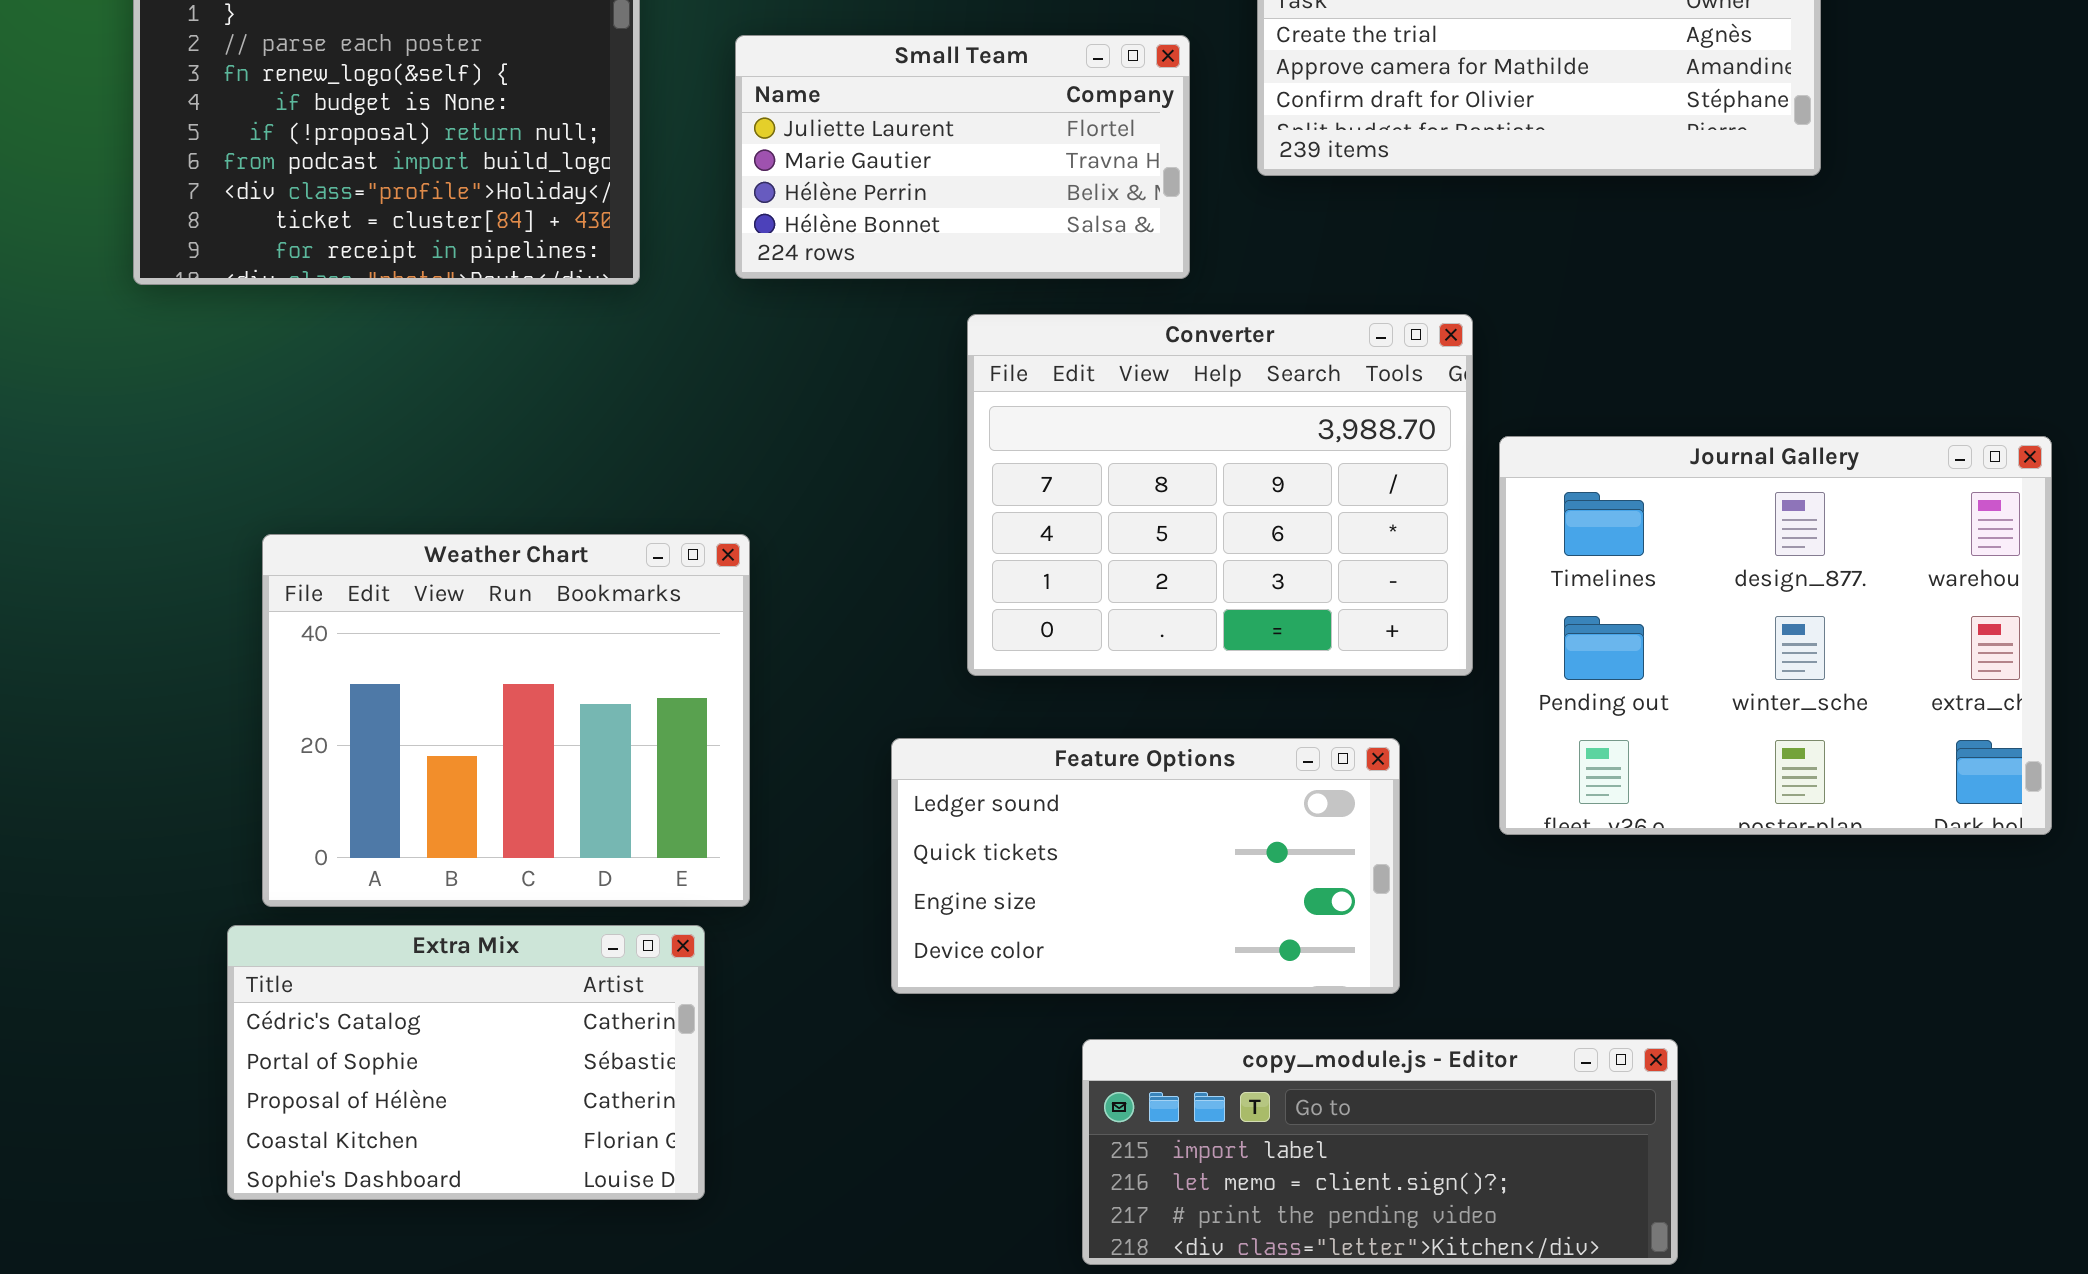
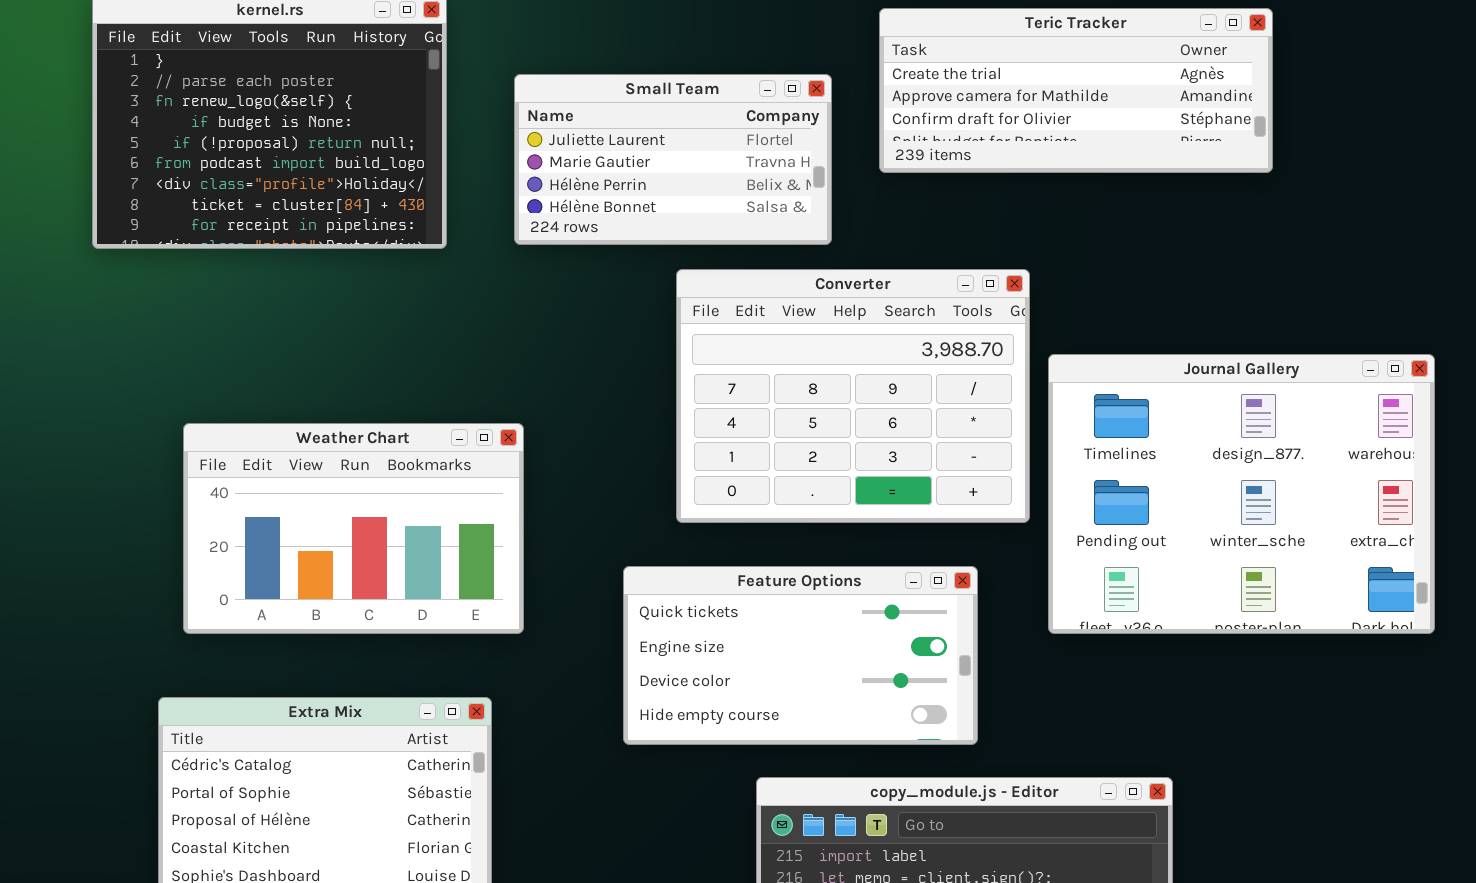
Weather Chart: [262,534,750,907] -> [183,423,524,634], resized
Feature Options: [891,738,1400,994] -> [623,566,978,745], scrolled down 1 row

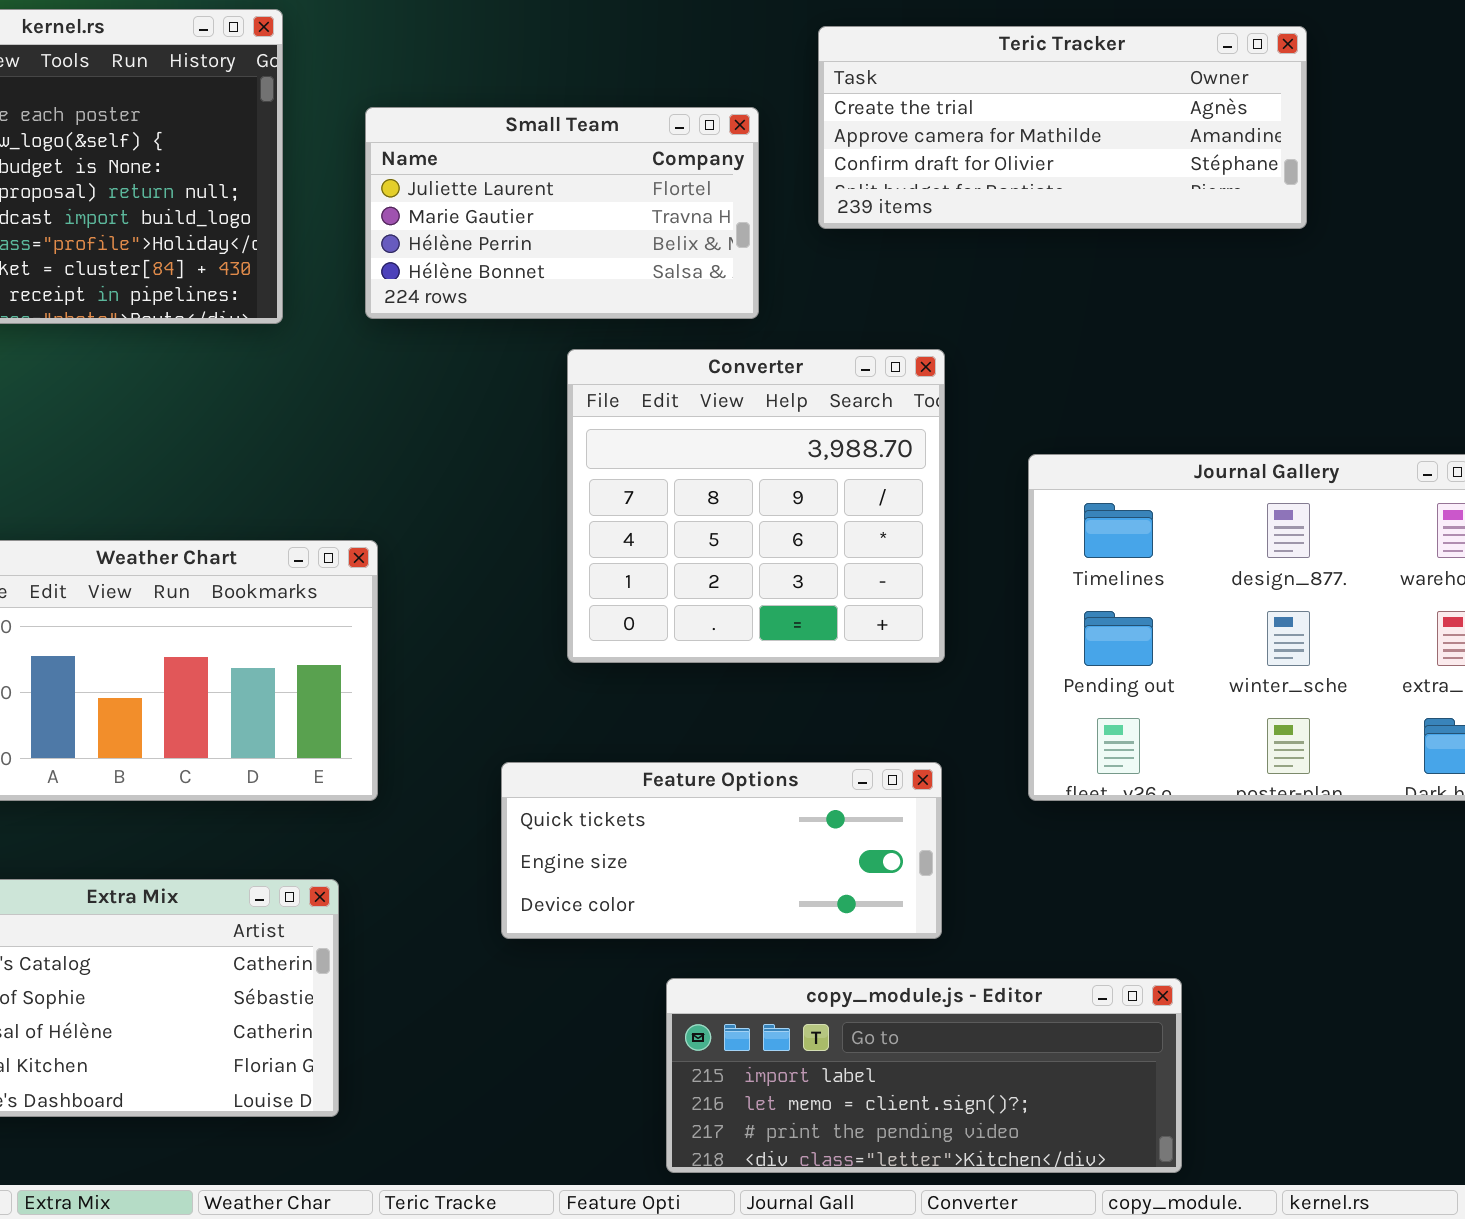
Converter: [676,269,1030,523] -> [567,349,945,663], resized
Feature Options: [623,566,978,745] -> [501,762,942,939], resized

